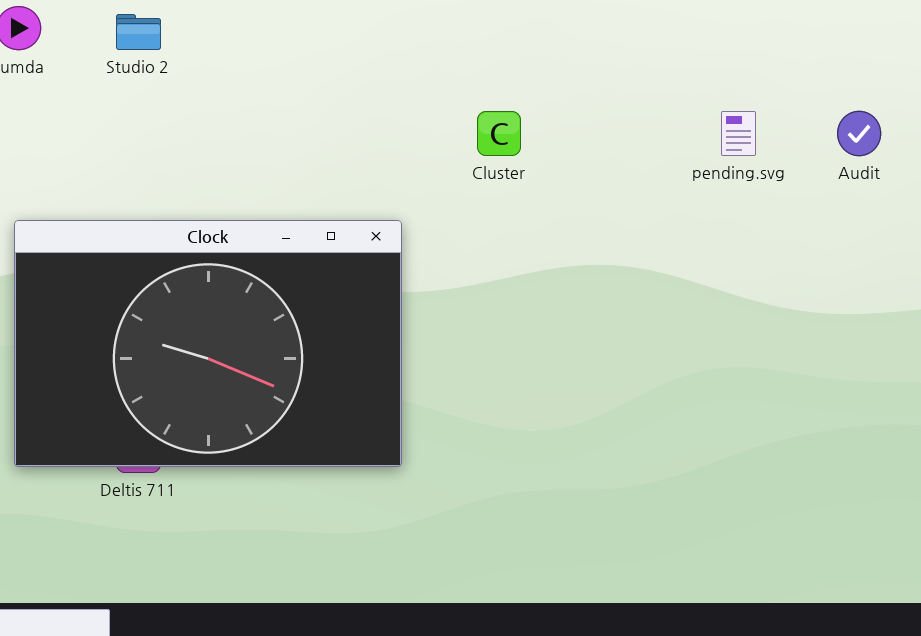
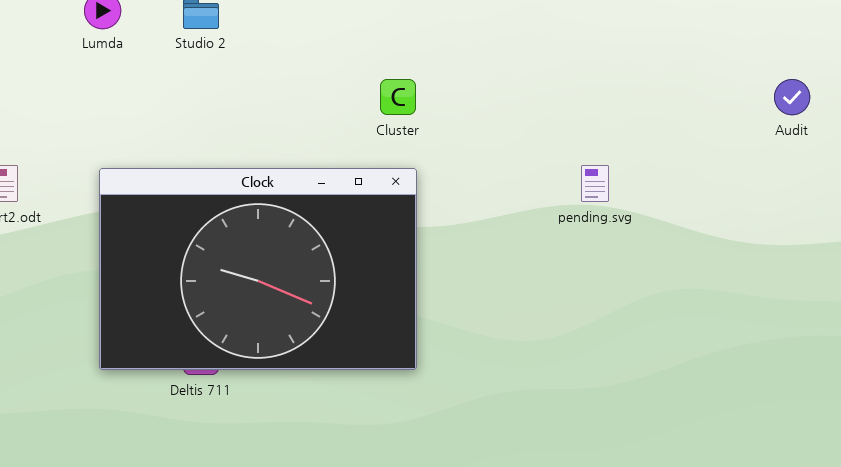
Cluster: [477,111,521,156] -> [380,79,416,115], moved
pending.svg: [721,111,756,156] -> [581,165,609,202], moved

